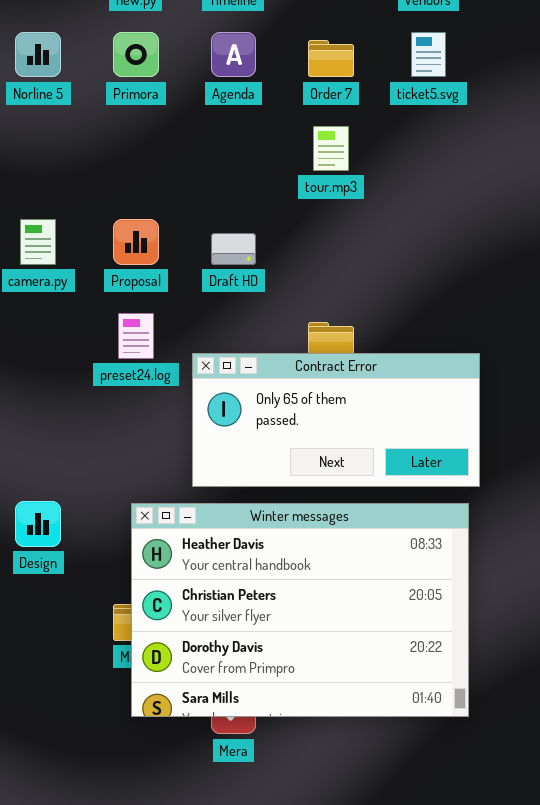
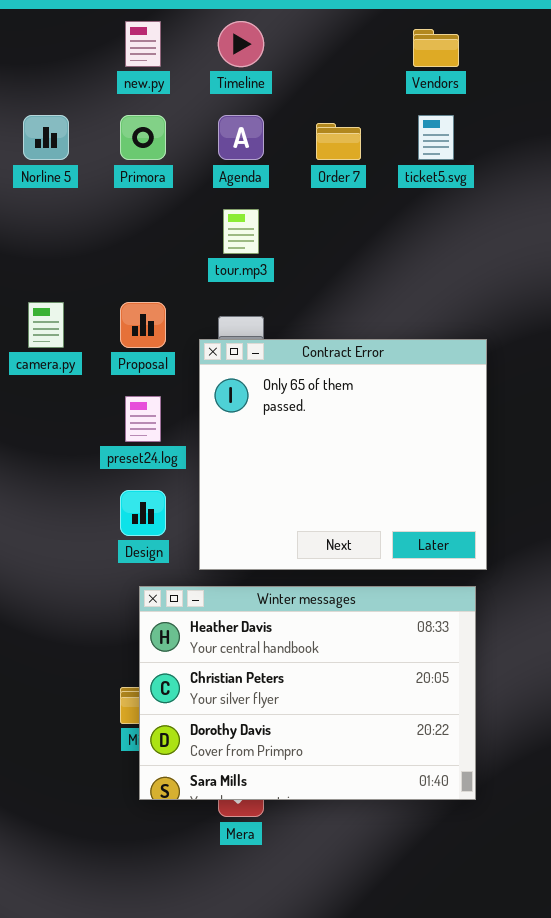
tour.mp3: [313,126,349,171] -> [223,209,259,254], moved
Contract Error: [192,353,480,487] -> [199,339,487,570], resized
Design: [15,501,61,547] -> [120,490,166,536], moved

